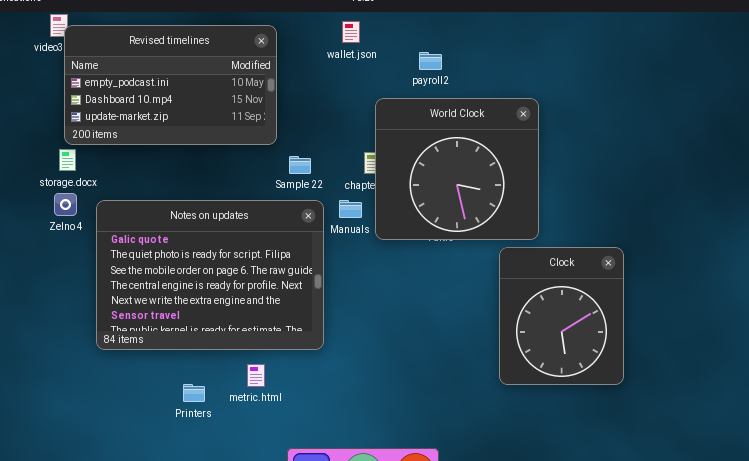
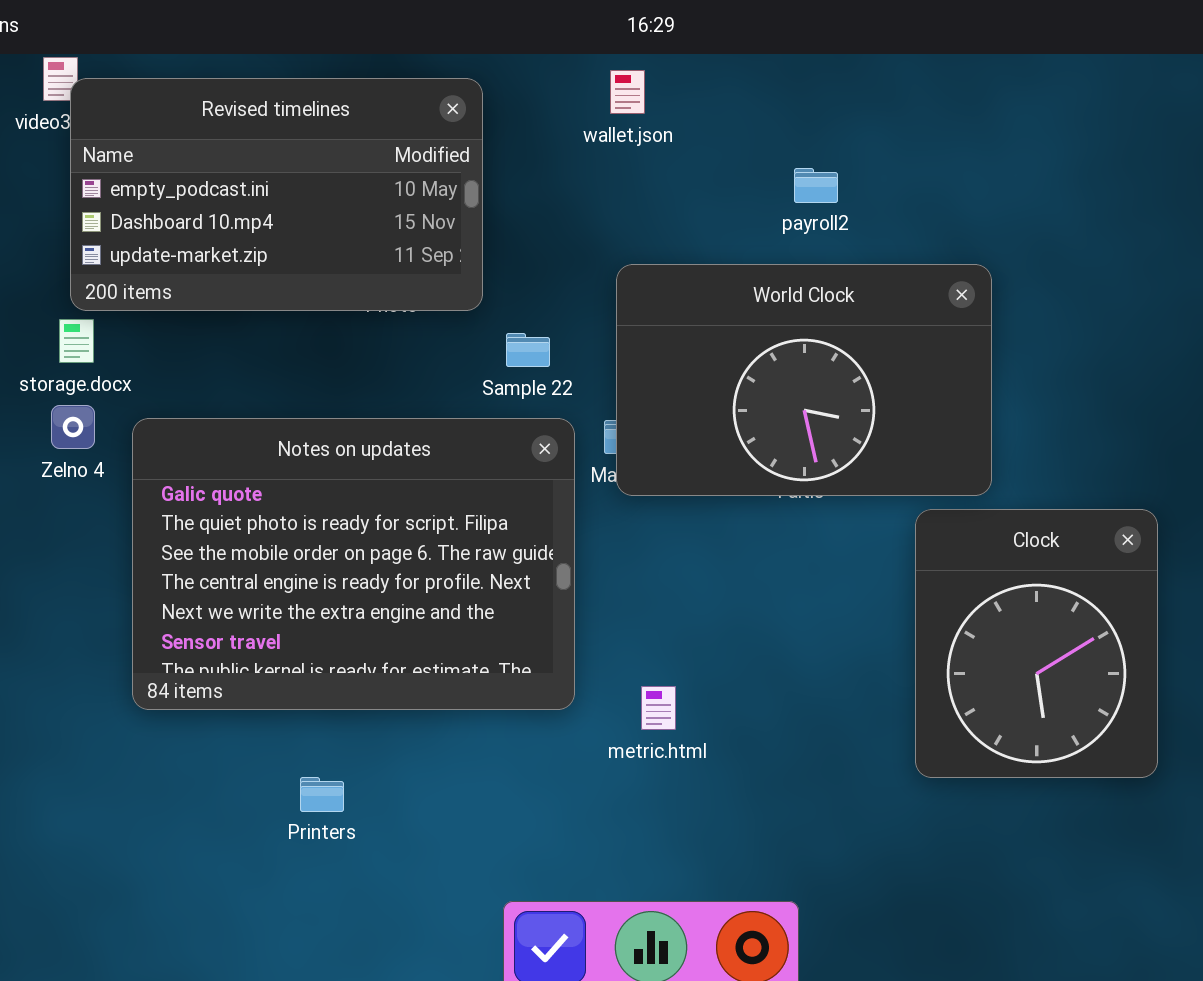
payroll2: [419,52,442,70] -> [794,168,838,203], moved
World Clock: [375,98,539,240] -> [616,264,992,496], resized
metric.html: [247,364,265,387] -> [641,686,676,730], moved

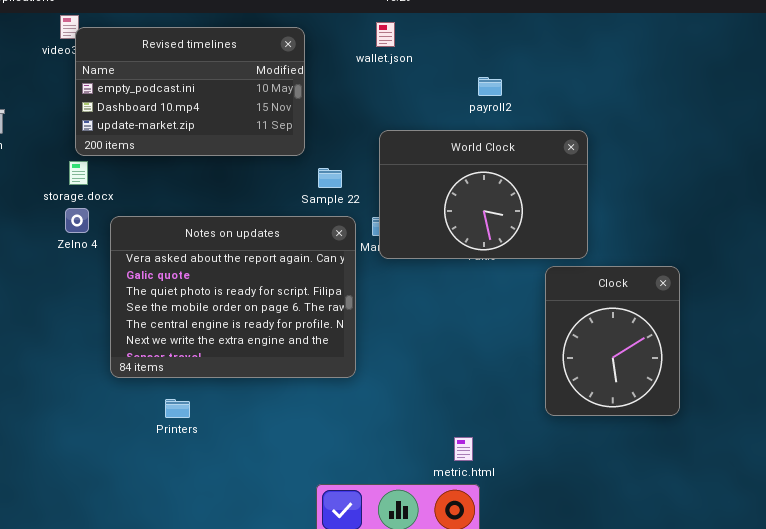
Notes on updates: [132,418,575,710] -> [110,216,356,378], scrolled up 1 row
metric.html: [641,686,676,730] -> [454,437,473,461], moved
Printers: [300,777,344,812] -> [165,399,190,418], moved

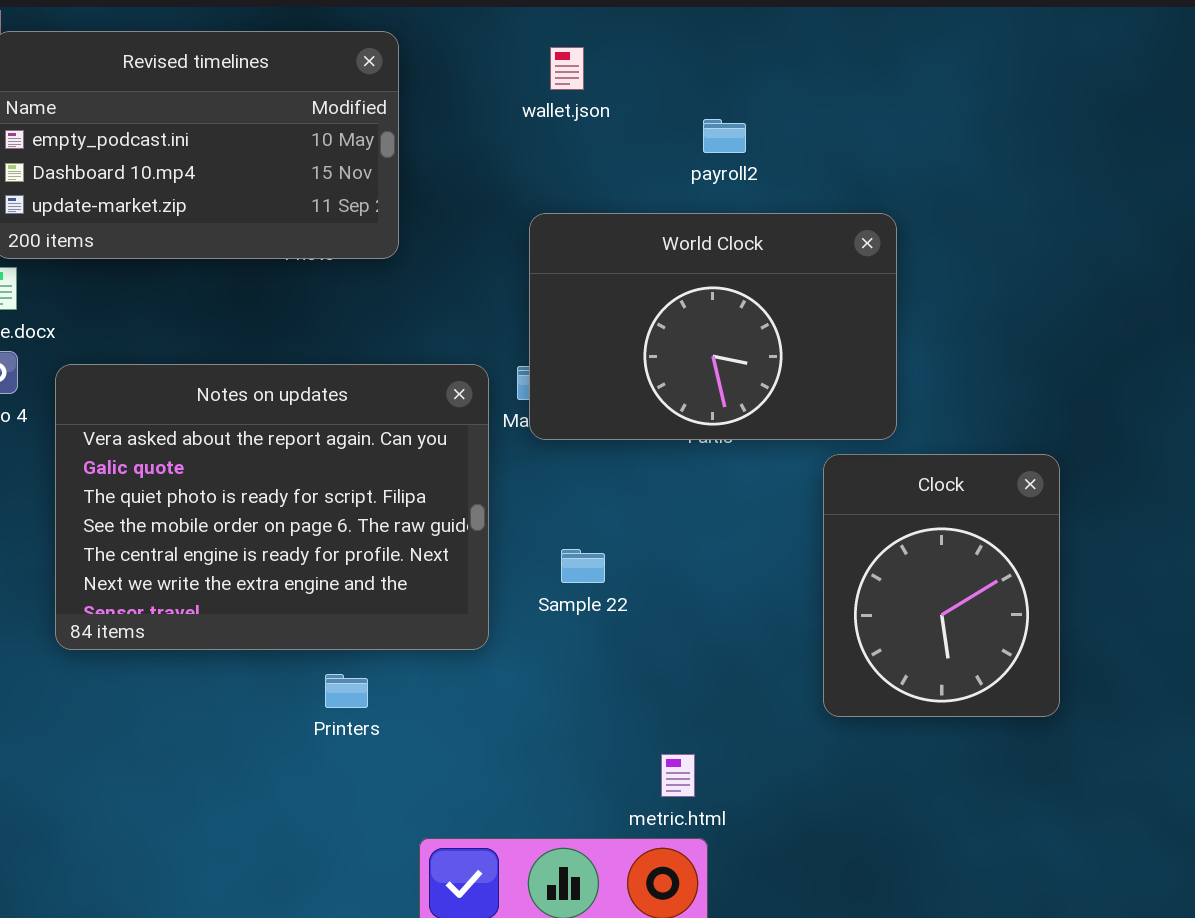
wallet.json: [376,22,395,47] -> [550,47,584,90], moved
Sample 22: [318,168,342,188] -> [561,549,605,583], moved
Printers: [165,399,190,418] -> [325,674,368,708], moved

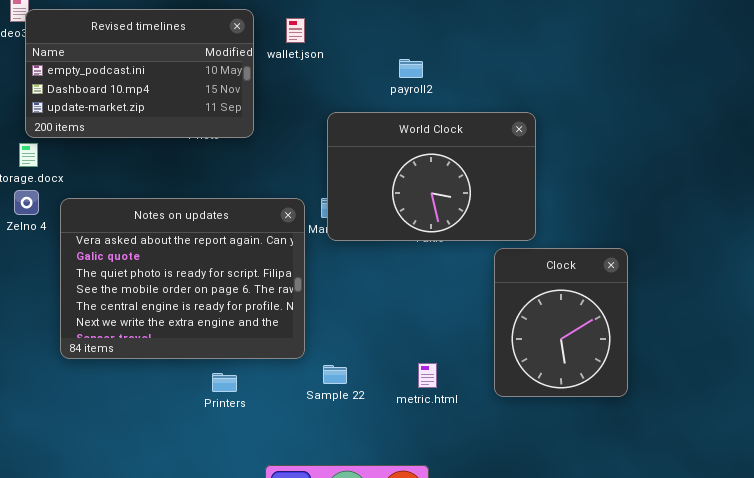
wallet.json: [550,47,584,90] -> [286,18,305,43], moved
payroll2: [703,119,746,153] -> [399,59,423,78], moved
Sample 22: [561,549,605,583] -> [323,365,347,384], moved
metric.html: [661,754,695,797] -> [418,363,437,388], moved

